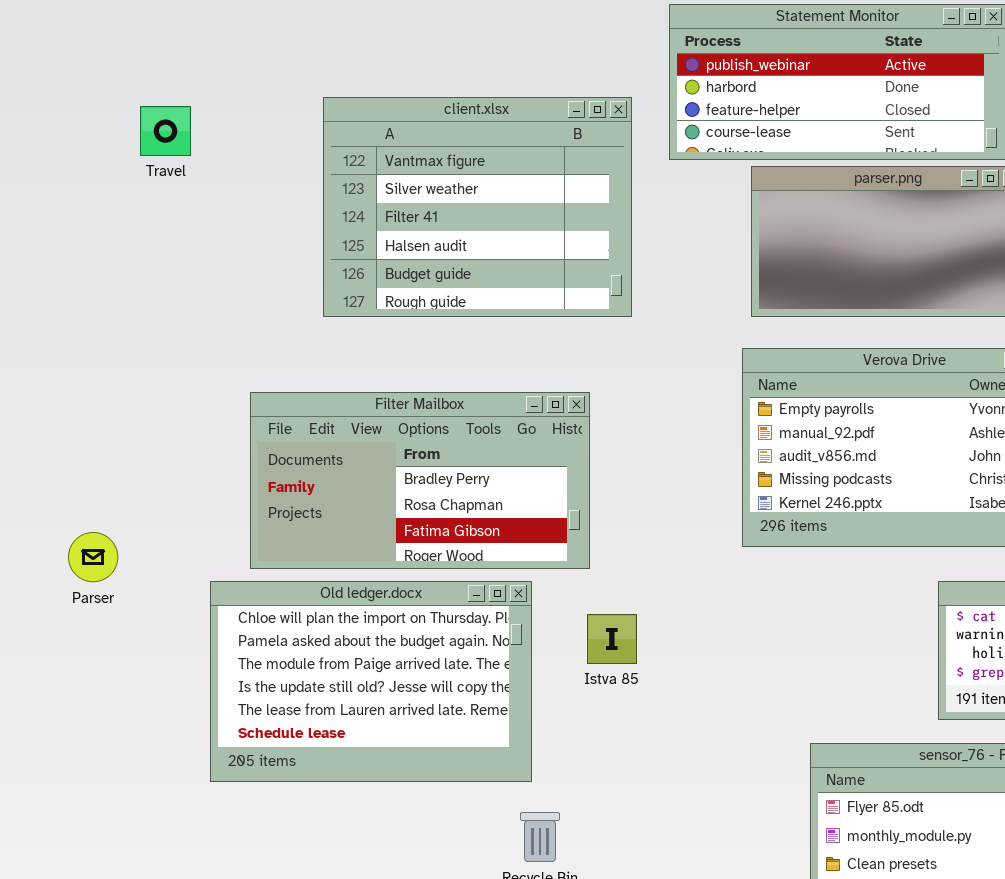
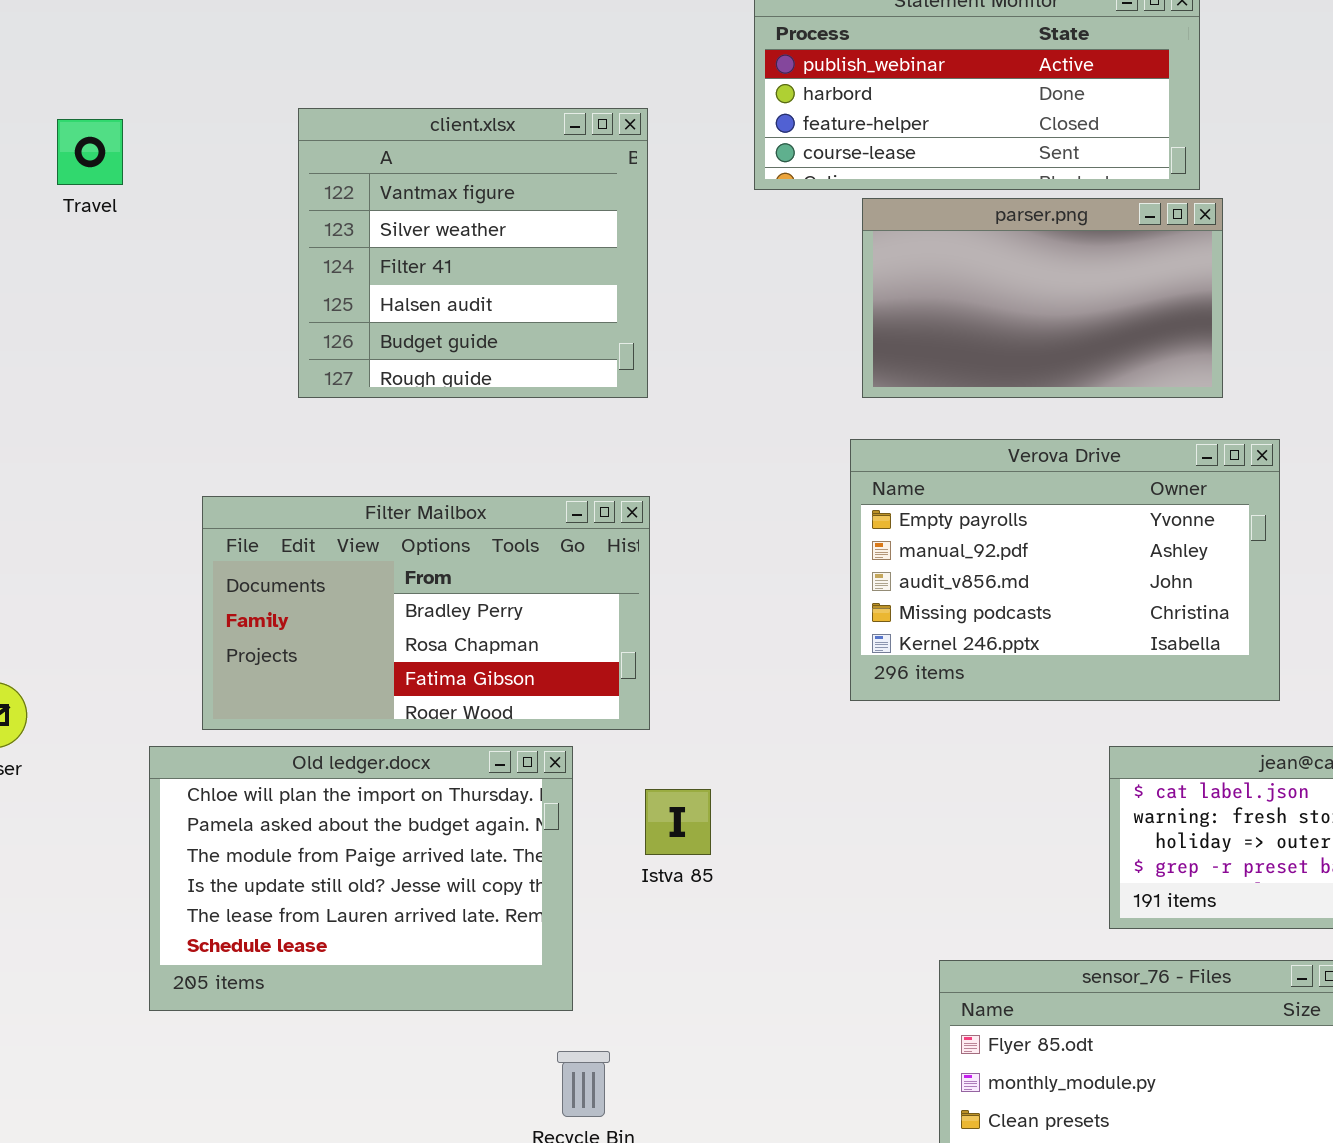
client.xlsx: [323,97,632,317] -> [298,108,648,398], resized

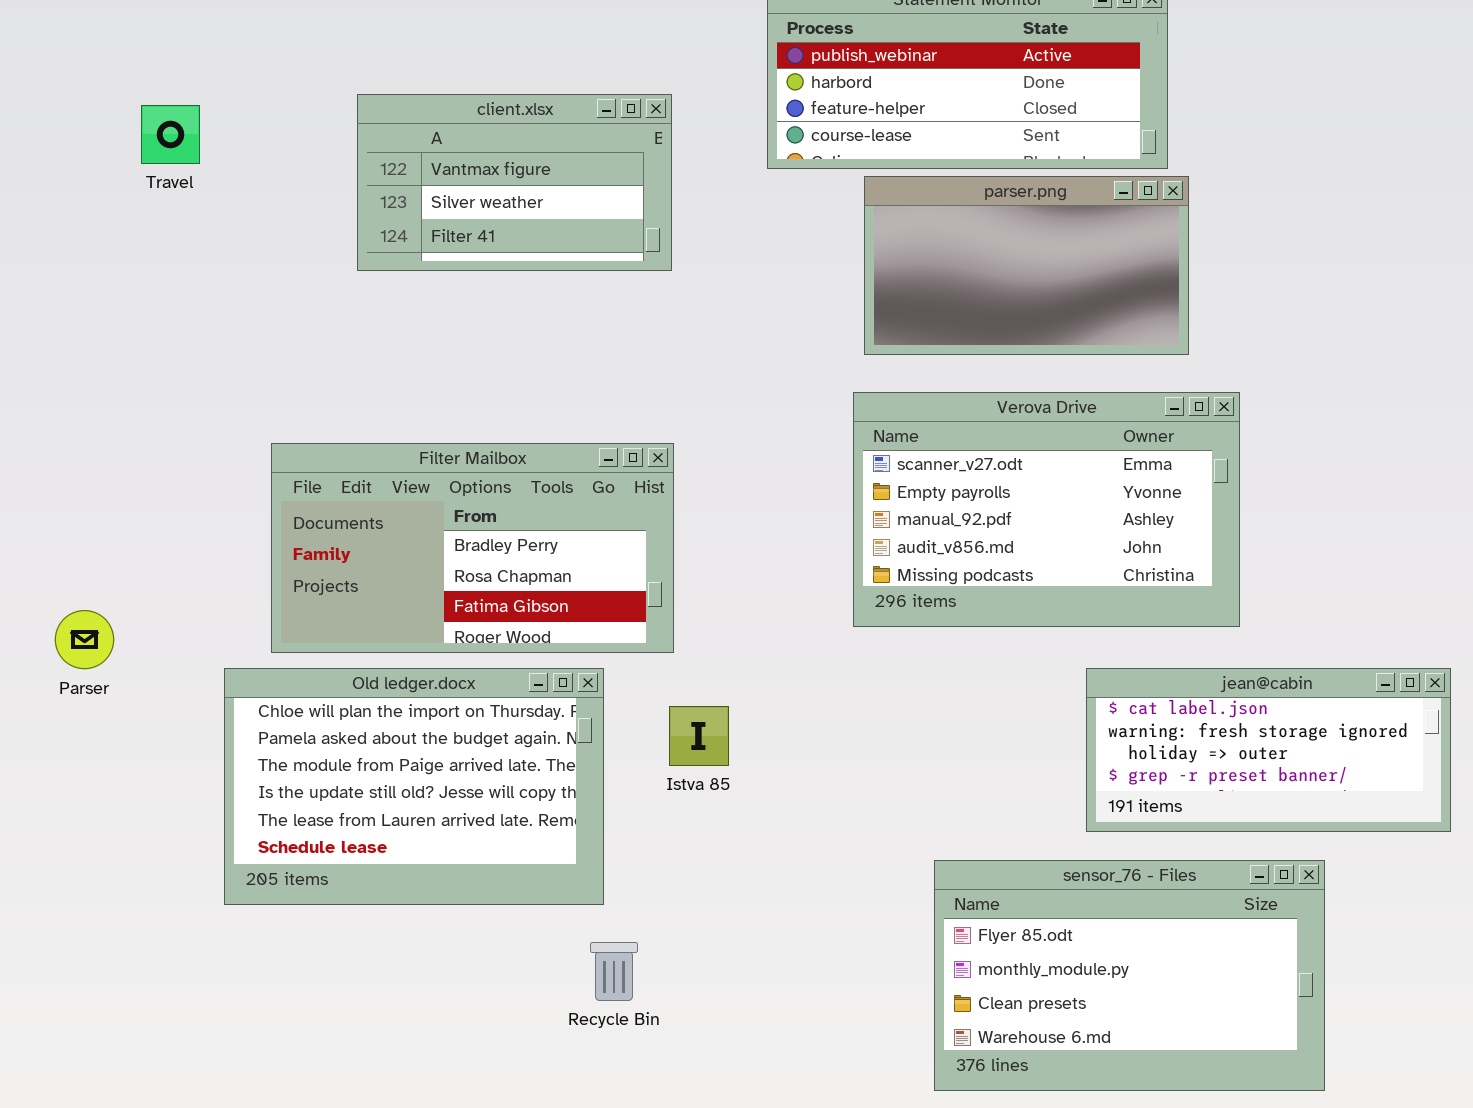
client.xlsx: [298,108,648,398] -> [357,94,672,271], resized
Verova Drive: [850,439,1280,701] -> [853,392,1240,627], scrolled up 1 row

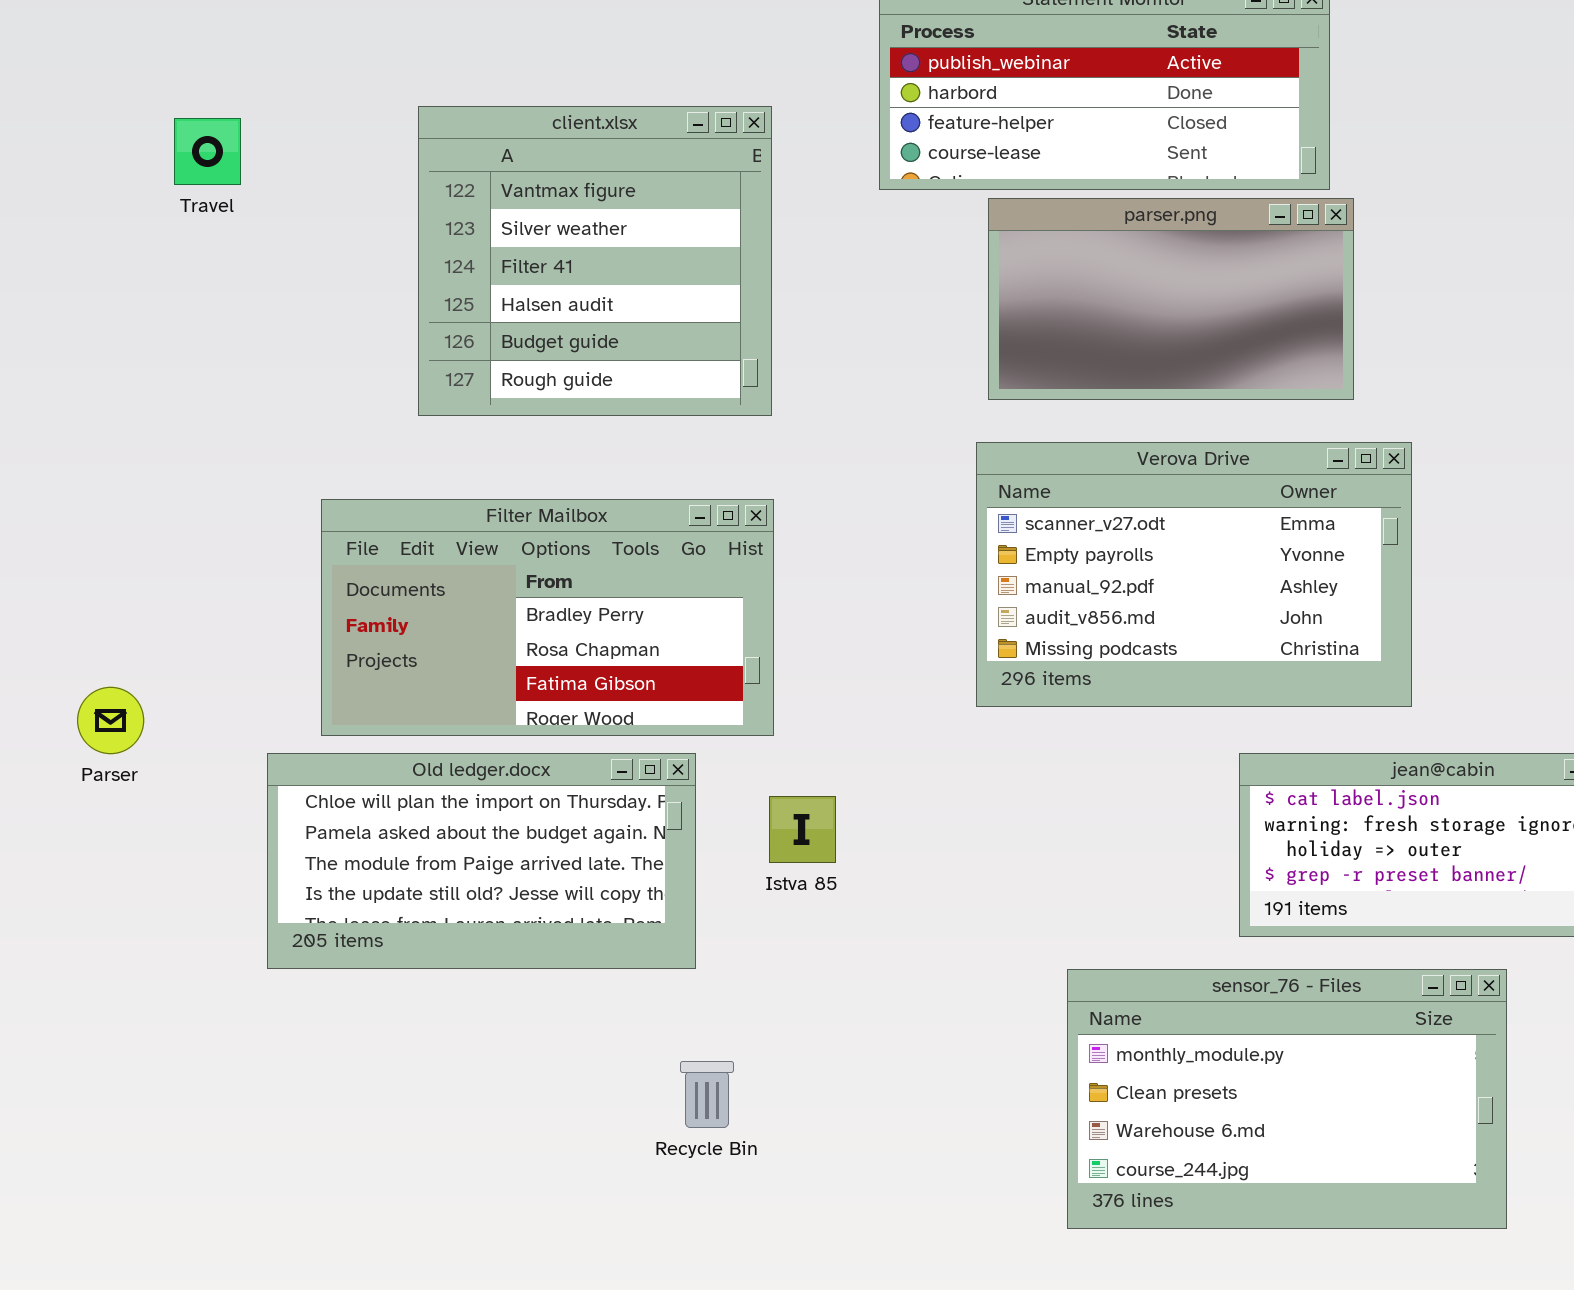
client.xlsx: [357,94,672,271] -> [418,106,772,416], resized
Old ledger.docx: [224,668,604,905] -> [267,753,696,969], resized
sensor_76 - Files: [934,860,1325,1091] -> [1067,969,1507,1229], scrolled down 1 row

